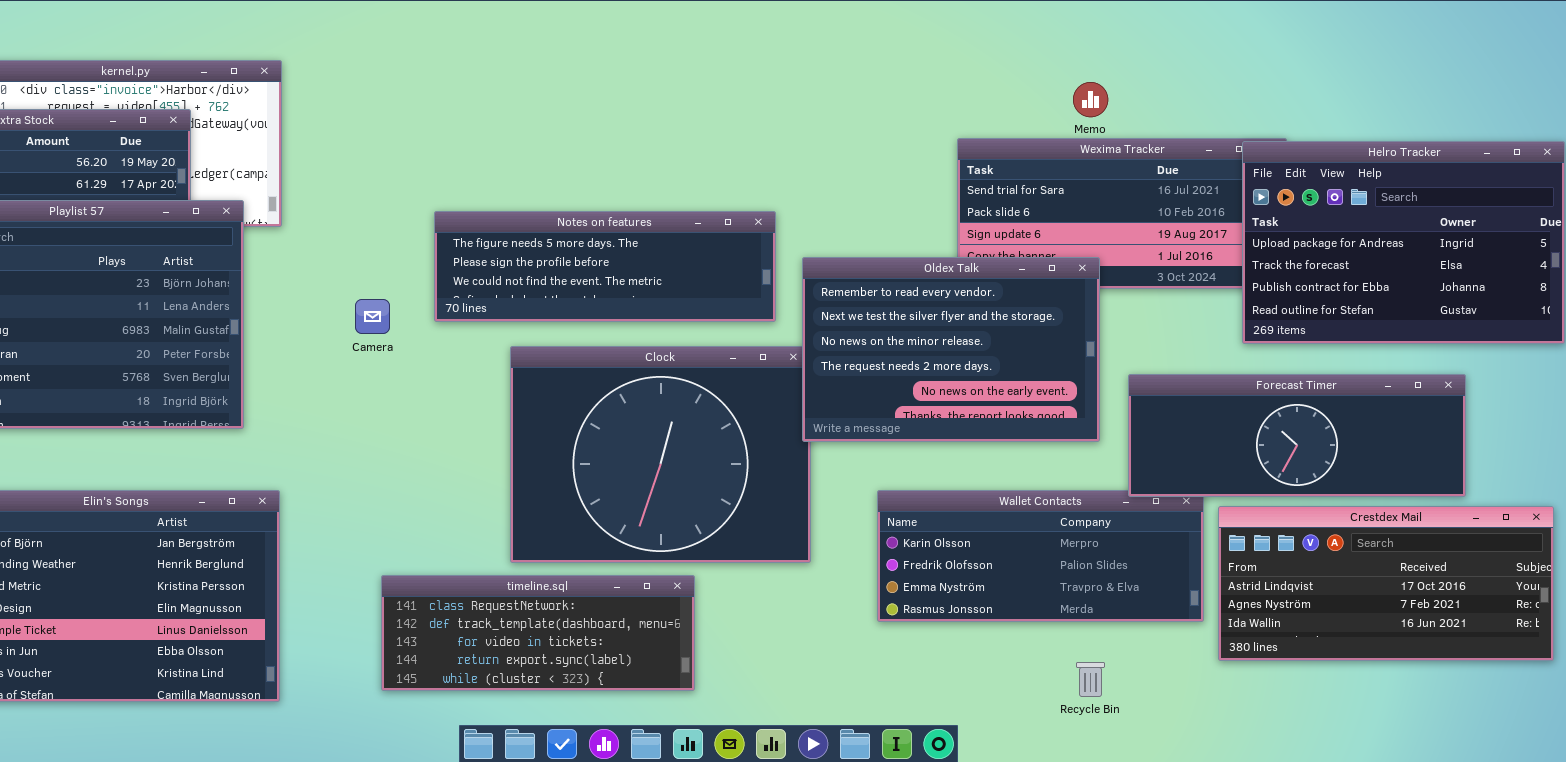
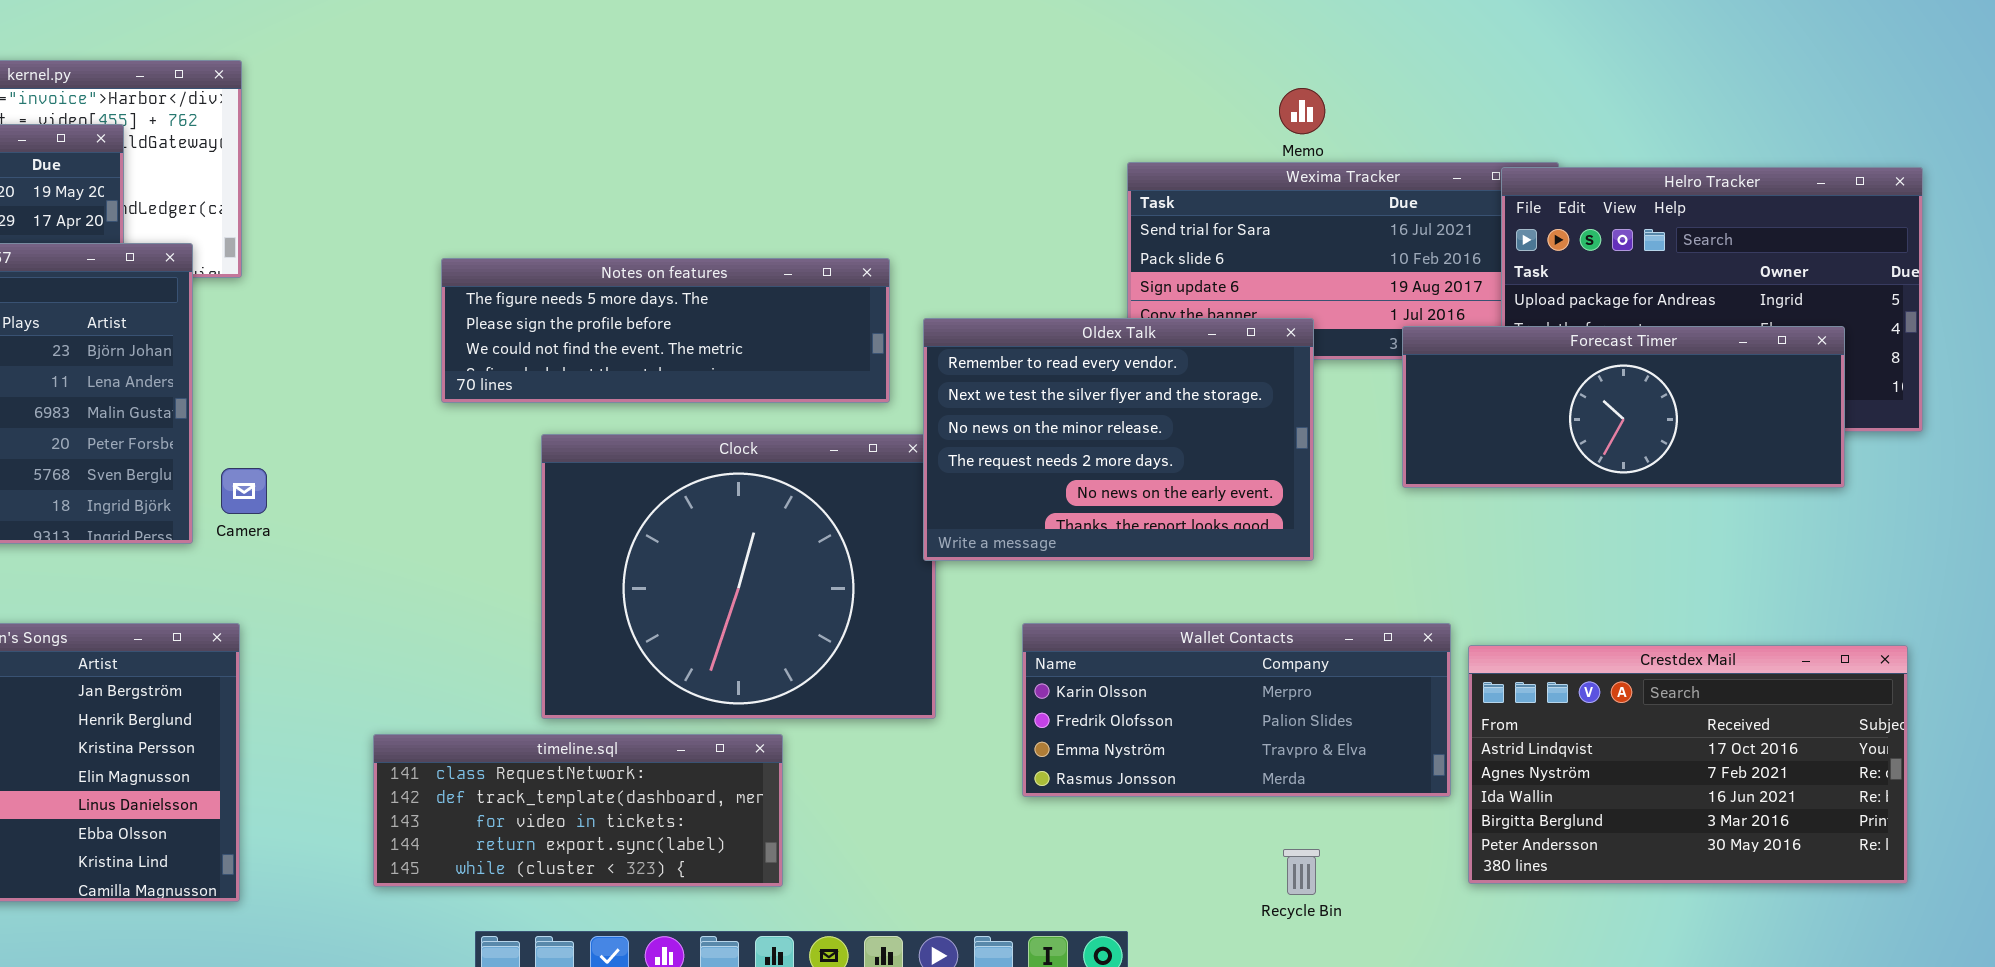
Camera: [355,299,390,334] -> [221,468,267,514], moved
Forecast Timer: [1128,374,1466,497] -> [1402,326,1845,488], moved
Crestdex Mail: [1218,506,1554,661] -> [1468,645,1908,884], resized

